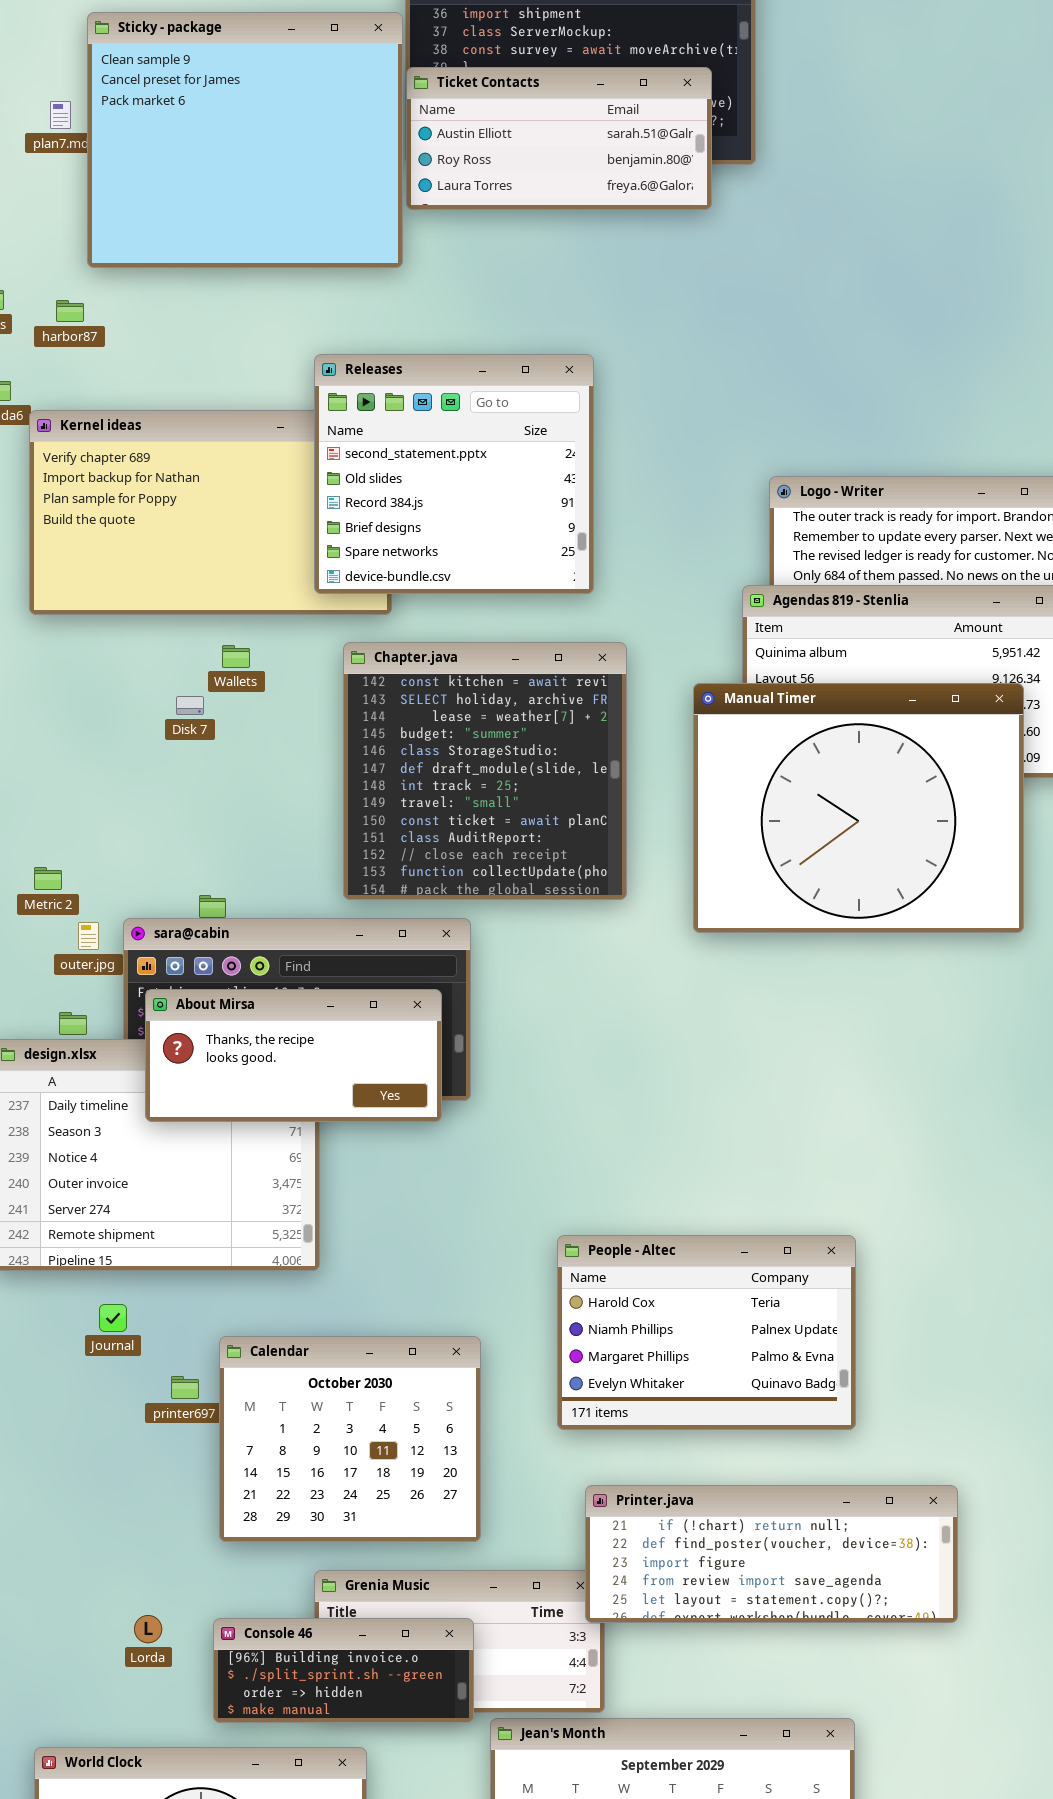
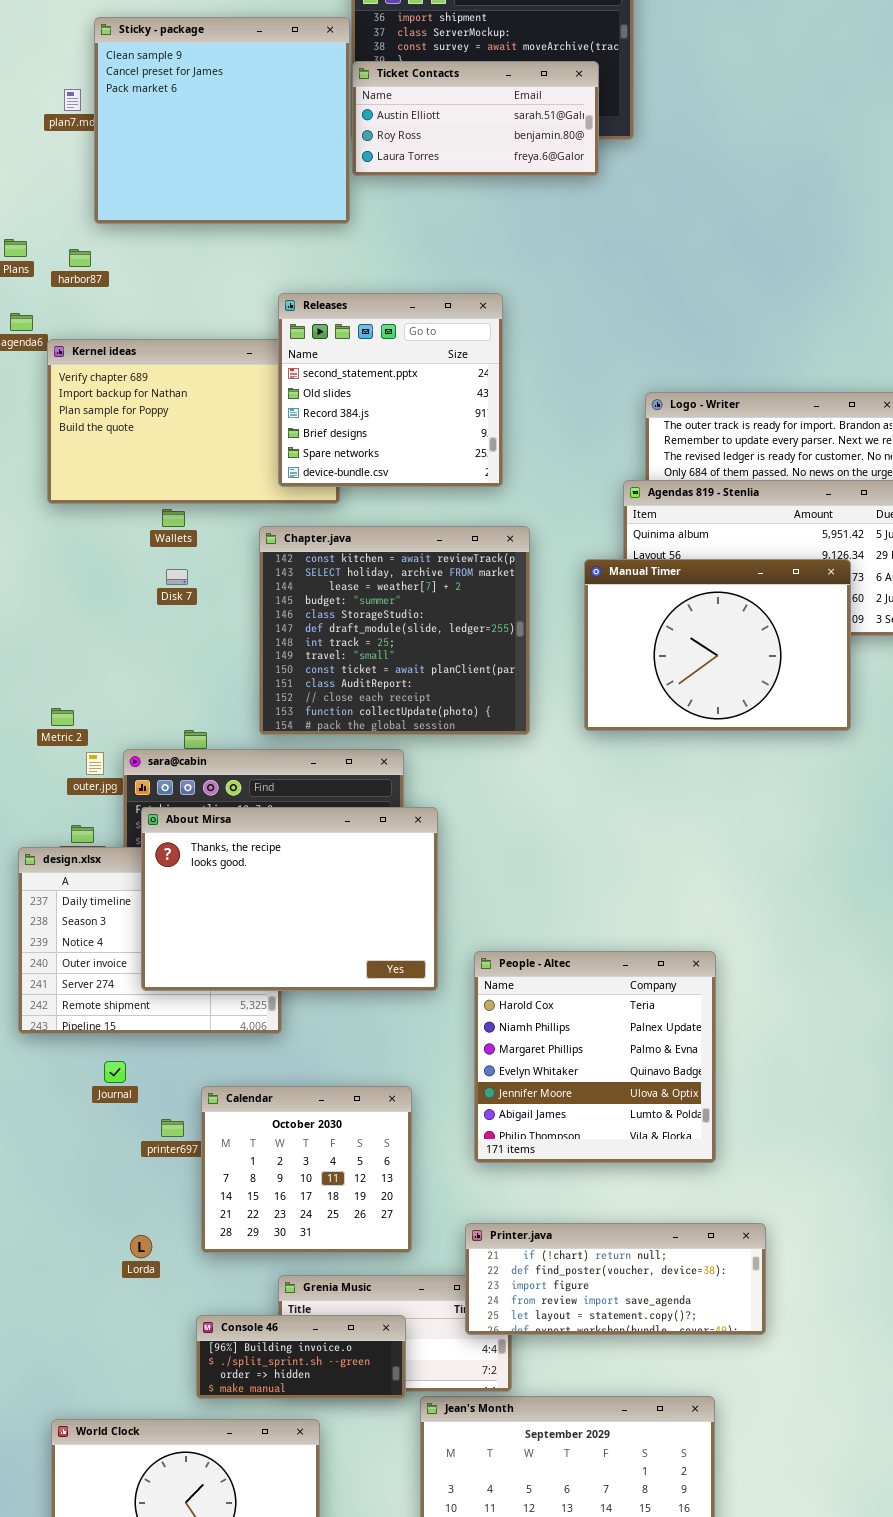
Chapter.java: [343,642,627,900] -> [259,526,530,735], resized
Wallets: [222,645,250,668] -> [162,509,185,527], moved
Manual Timer: [693,683,1024,933] -> [584,559,851,731], resized
About Mirsa: [145,989,442,1122] -> [141,807,438,991], resized
People - Altec: [557,1235,856,1430] -> [474,951,716,1163], resized
Printer.java: [585,1485,958,1623] -> [465,1223,766,1335], moved
Lorda: [134,1615,162,1643] -> [130,1235,152,1258], moved

